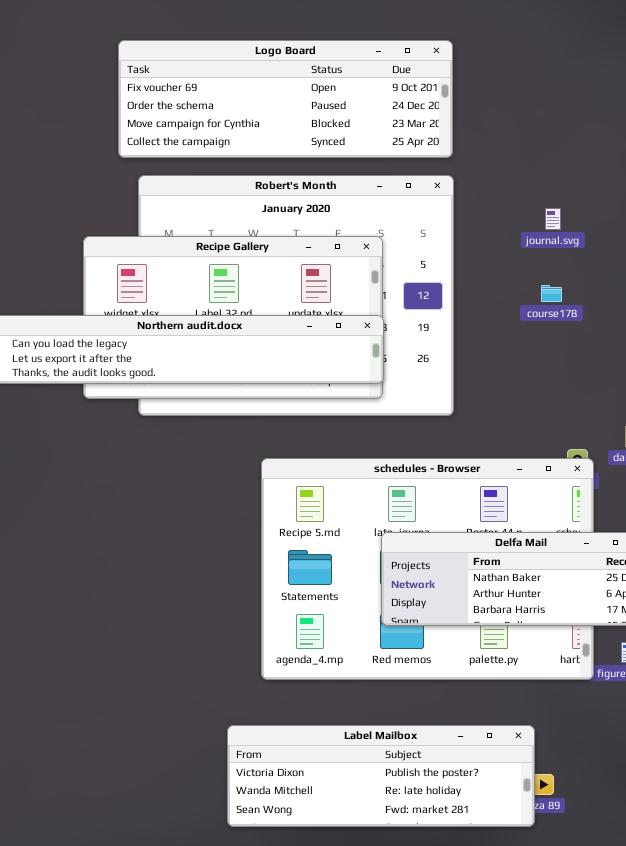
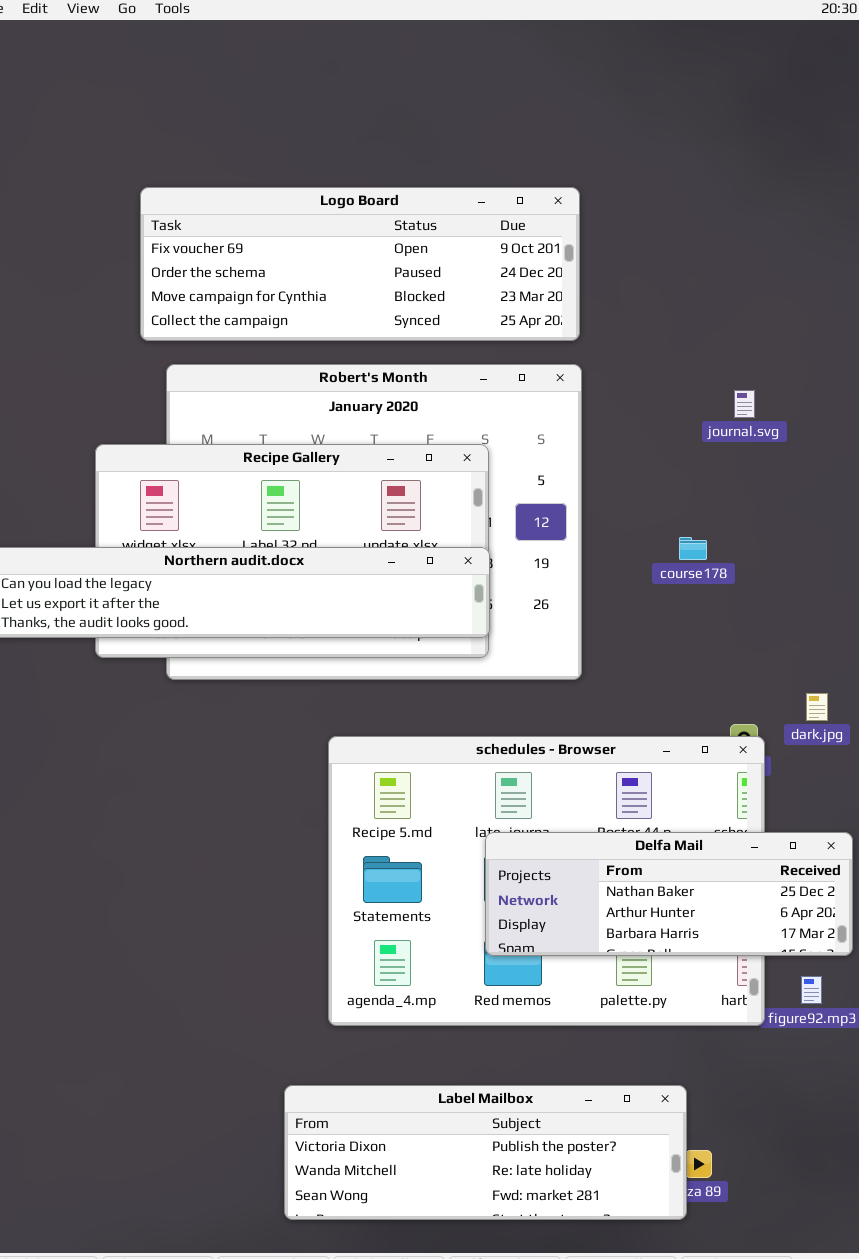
journal.svg: [545,208,561,230] -> [734,390,755,418], moved
course178: [541,285,562,302] -> [679,537,707,560], moved

